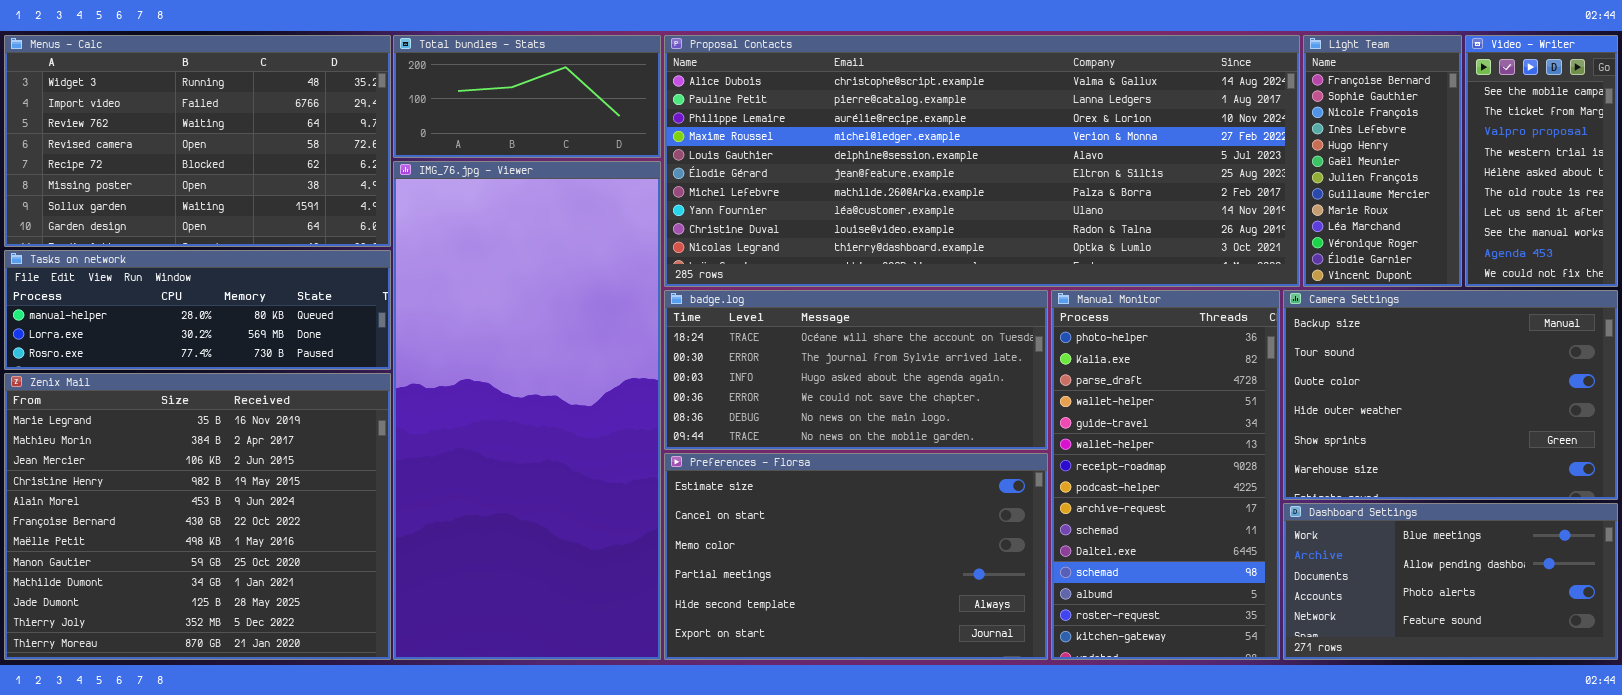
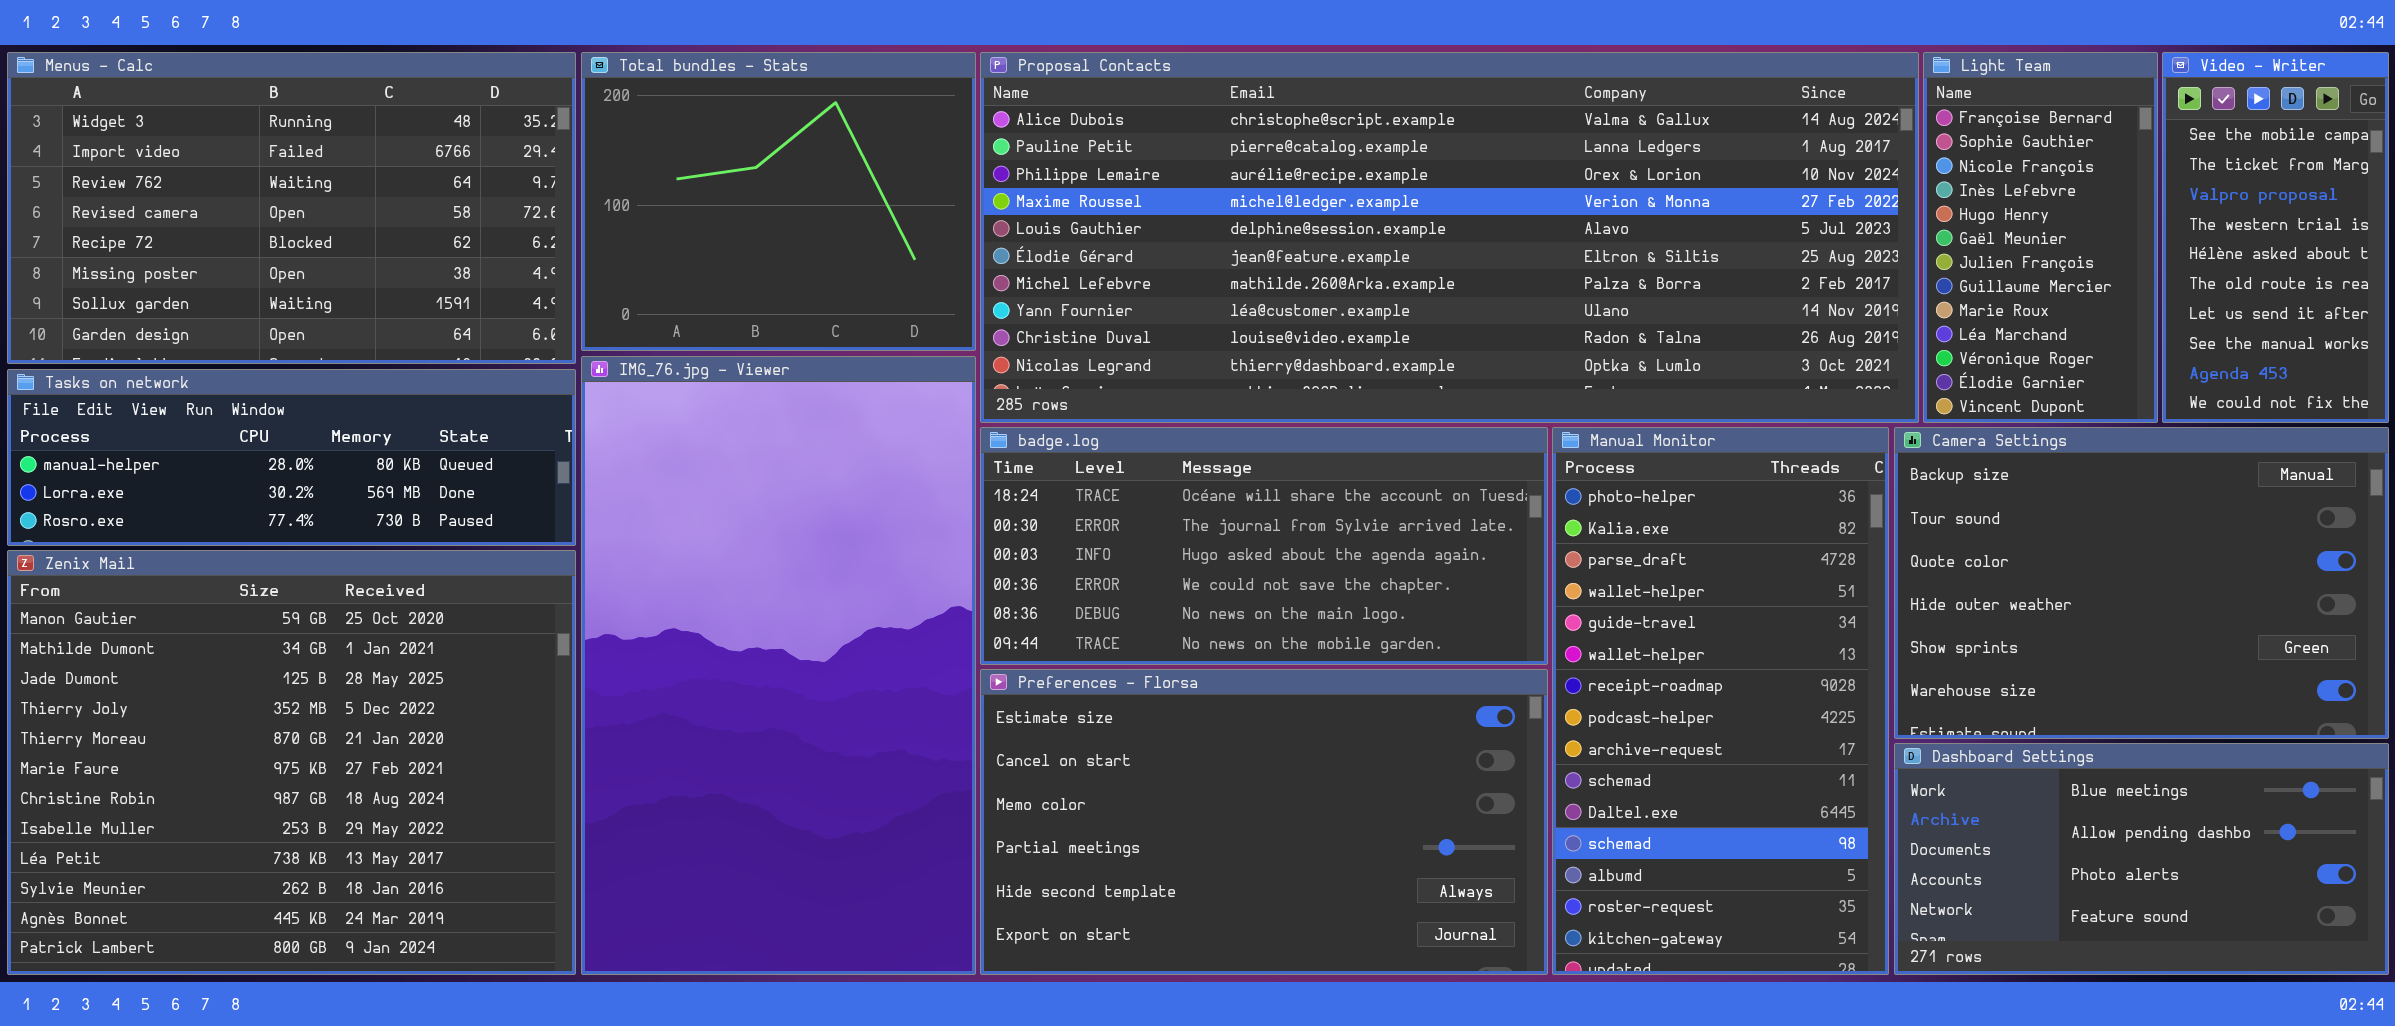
Total bundles - Stats: [393,35,661,158] -> [581,52,976,351], resized
IMG_76.jpg - Viewer: [393,161,661,660] -> [581,356,976,975], resized
Zenix Mail: [4,373,391,660] -> [7,550,576,975], scrolled down 7 rows

